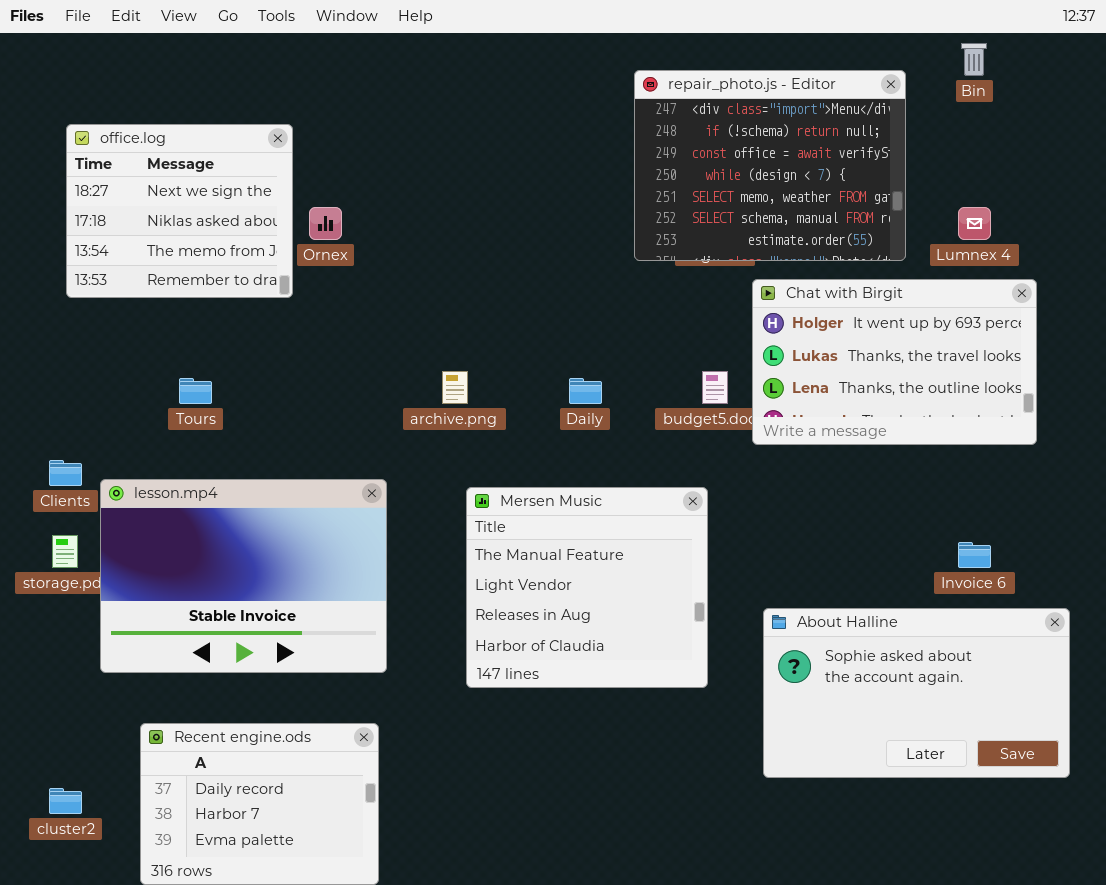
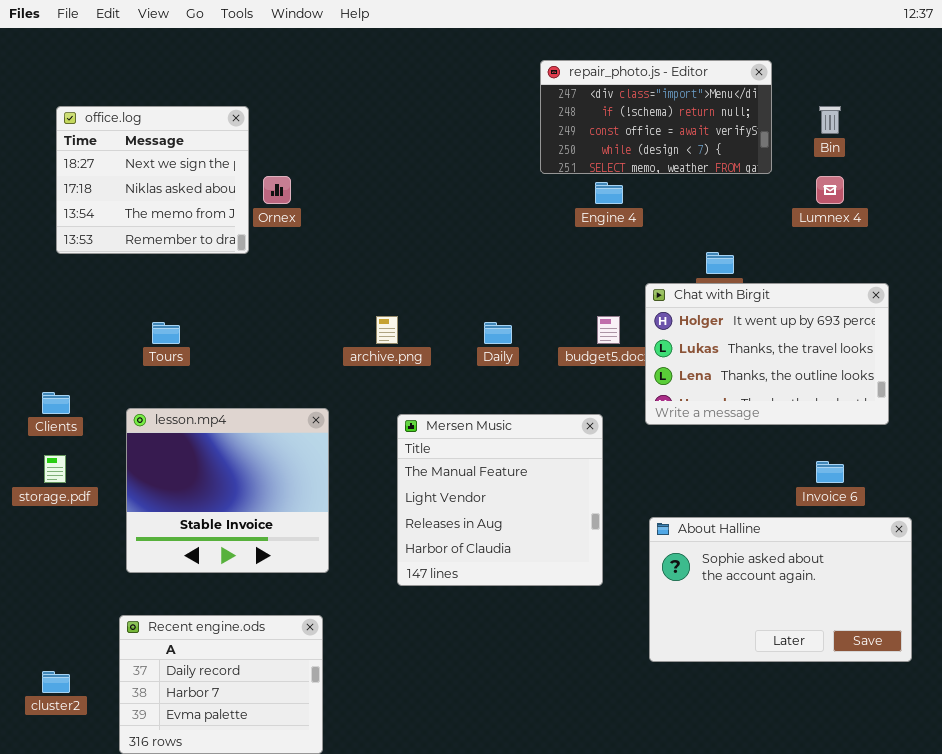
Bin: [961,43,987,76] -> [819,106,841,134], moved
repair_photo.js - Editor: [634,70,906,261] -> [540,60,772,174], resized
Chat with Birgit: [752,279,1037,445] -> [645,283,889,425], moved
lesson.mp4: [100,479,387,673] -> [126,408,329,573], resized

